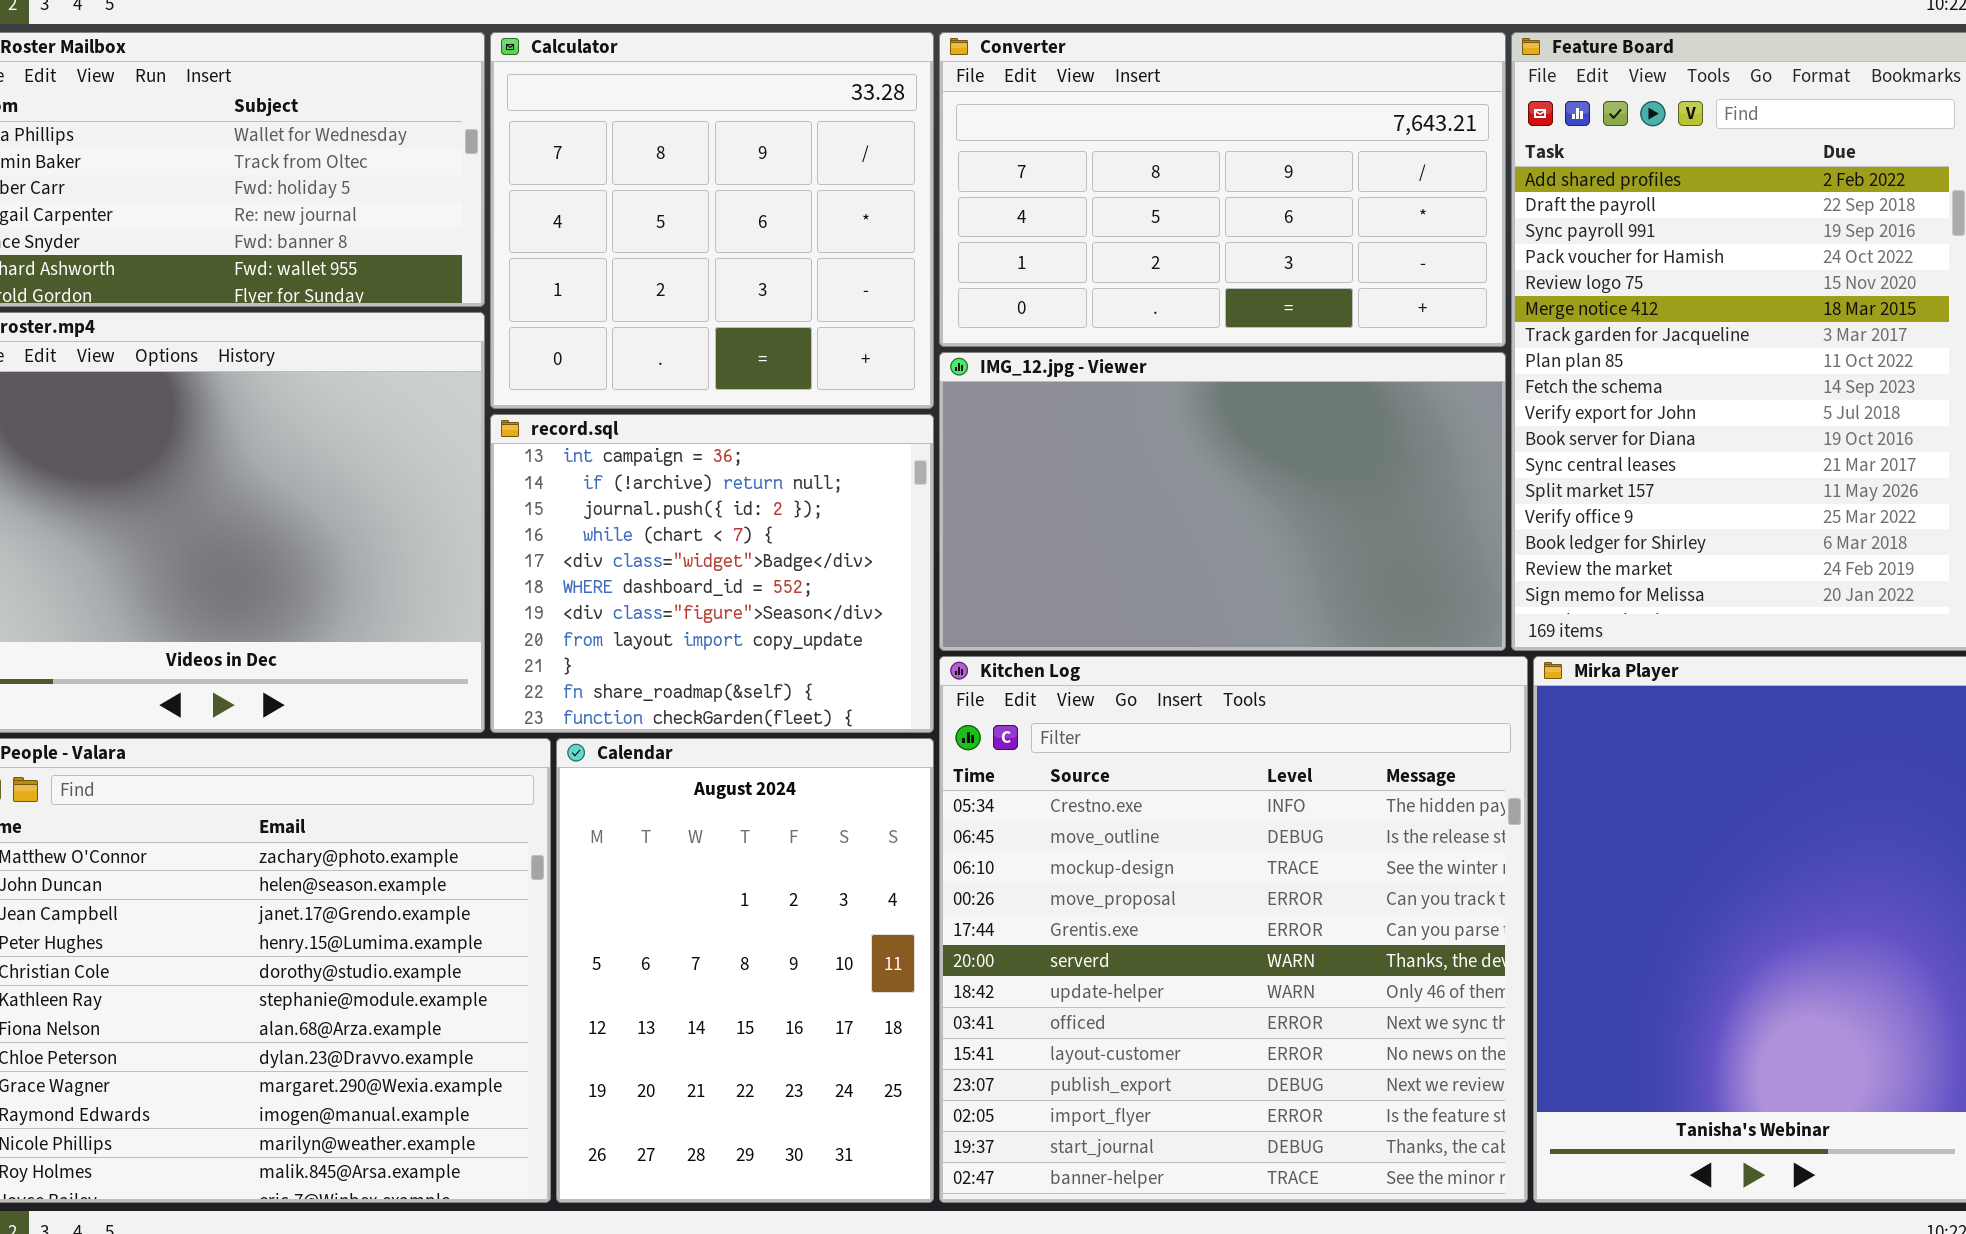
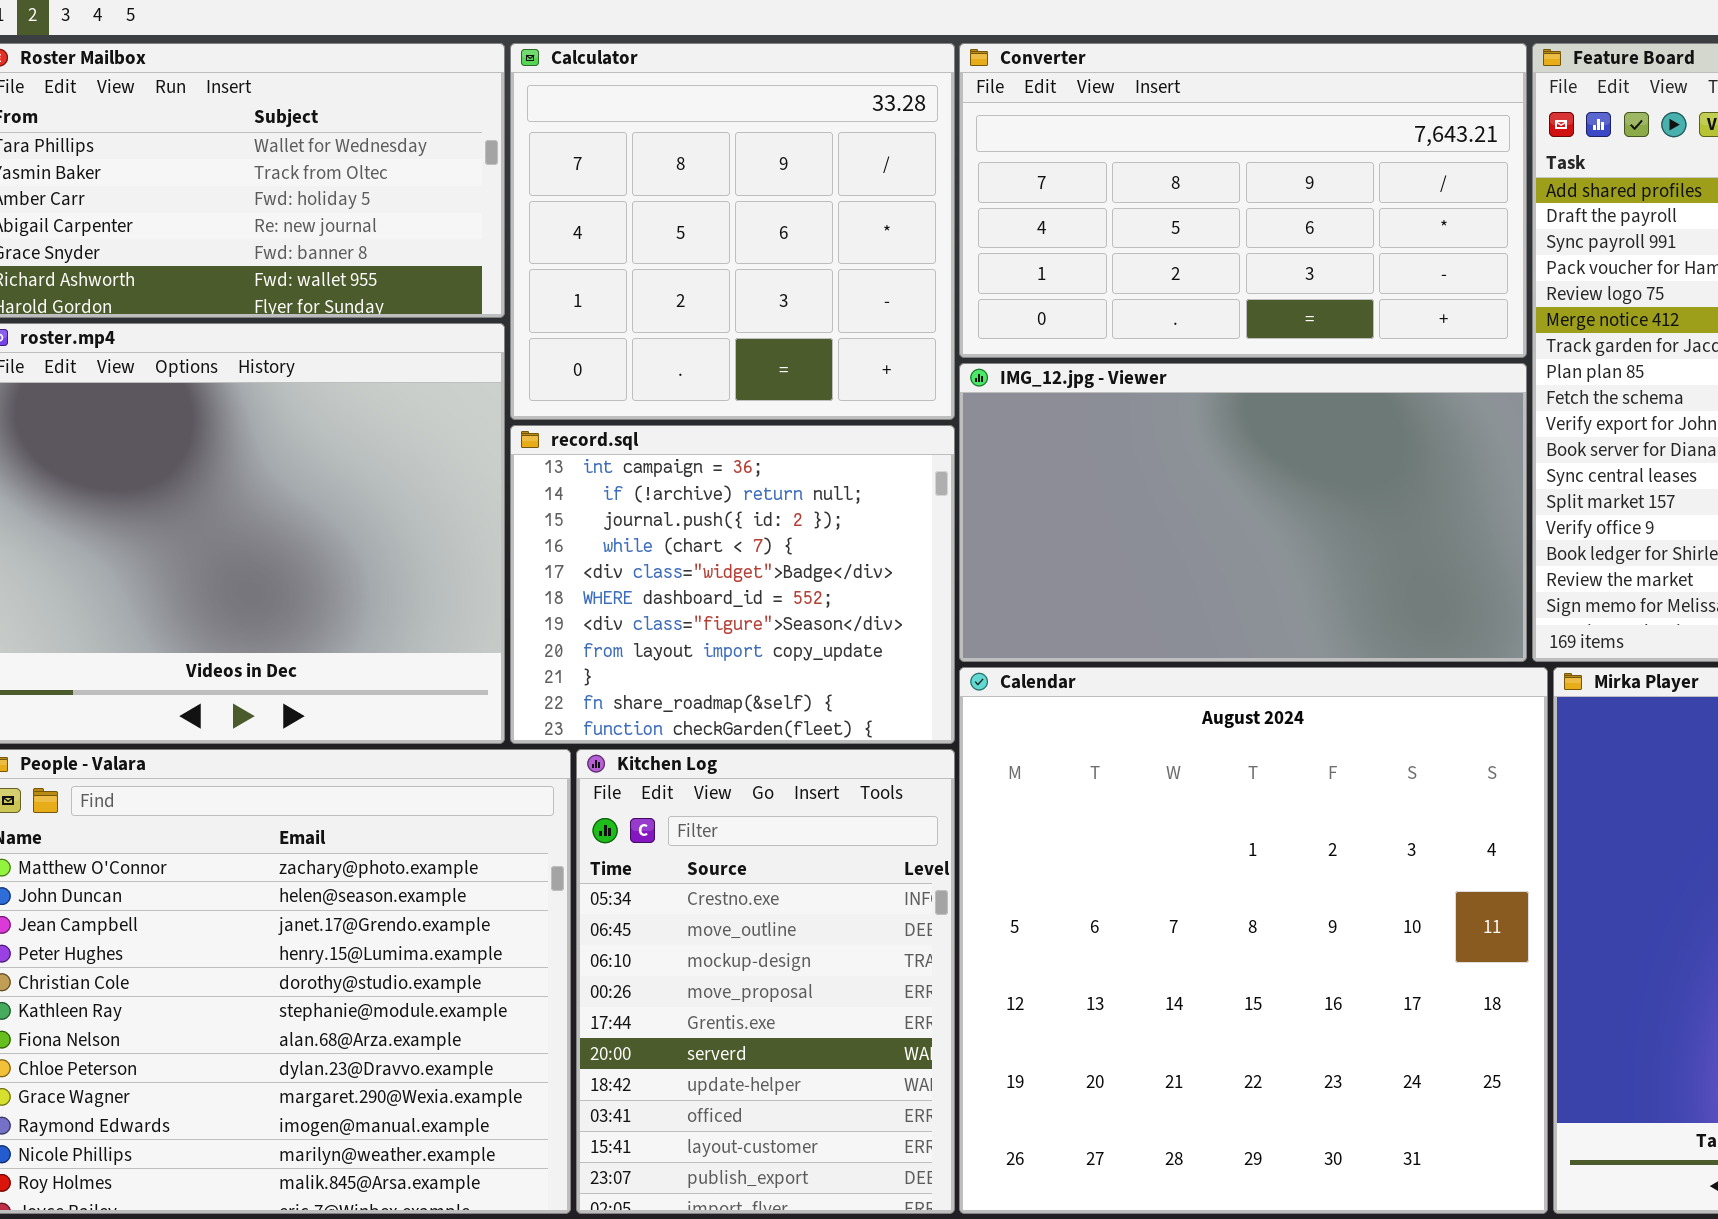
Kitchen Log: [939,656,1528,1203] -> [576,749,955,1214], moved, resized
Calendar: [556,738,934,1203] -> [959,667,1548,1214], moved, resized

